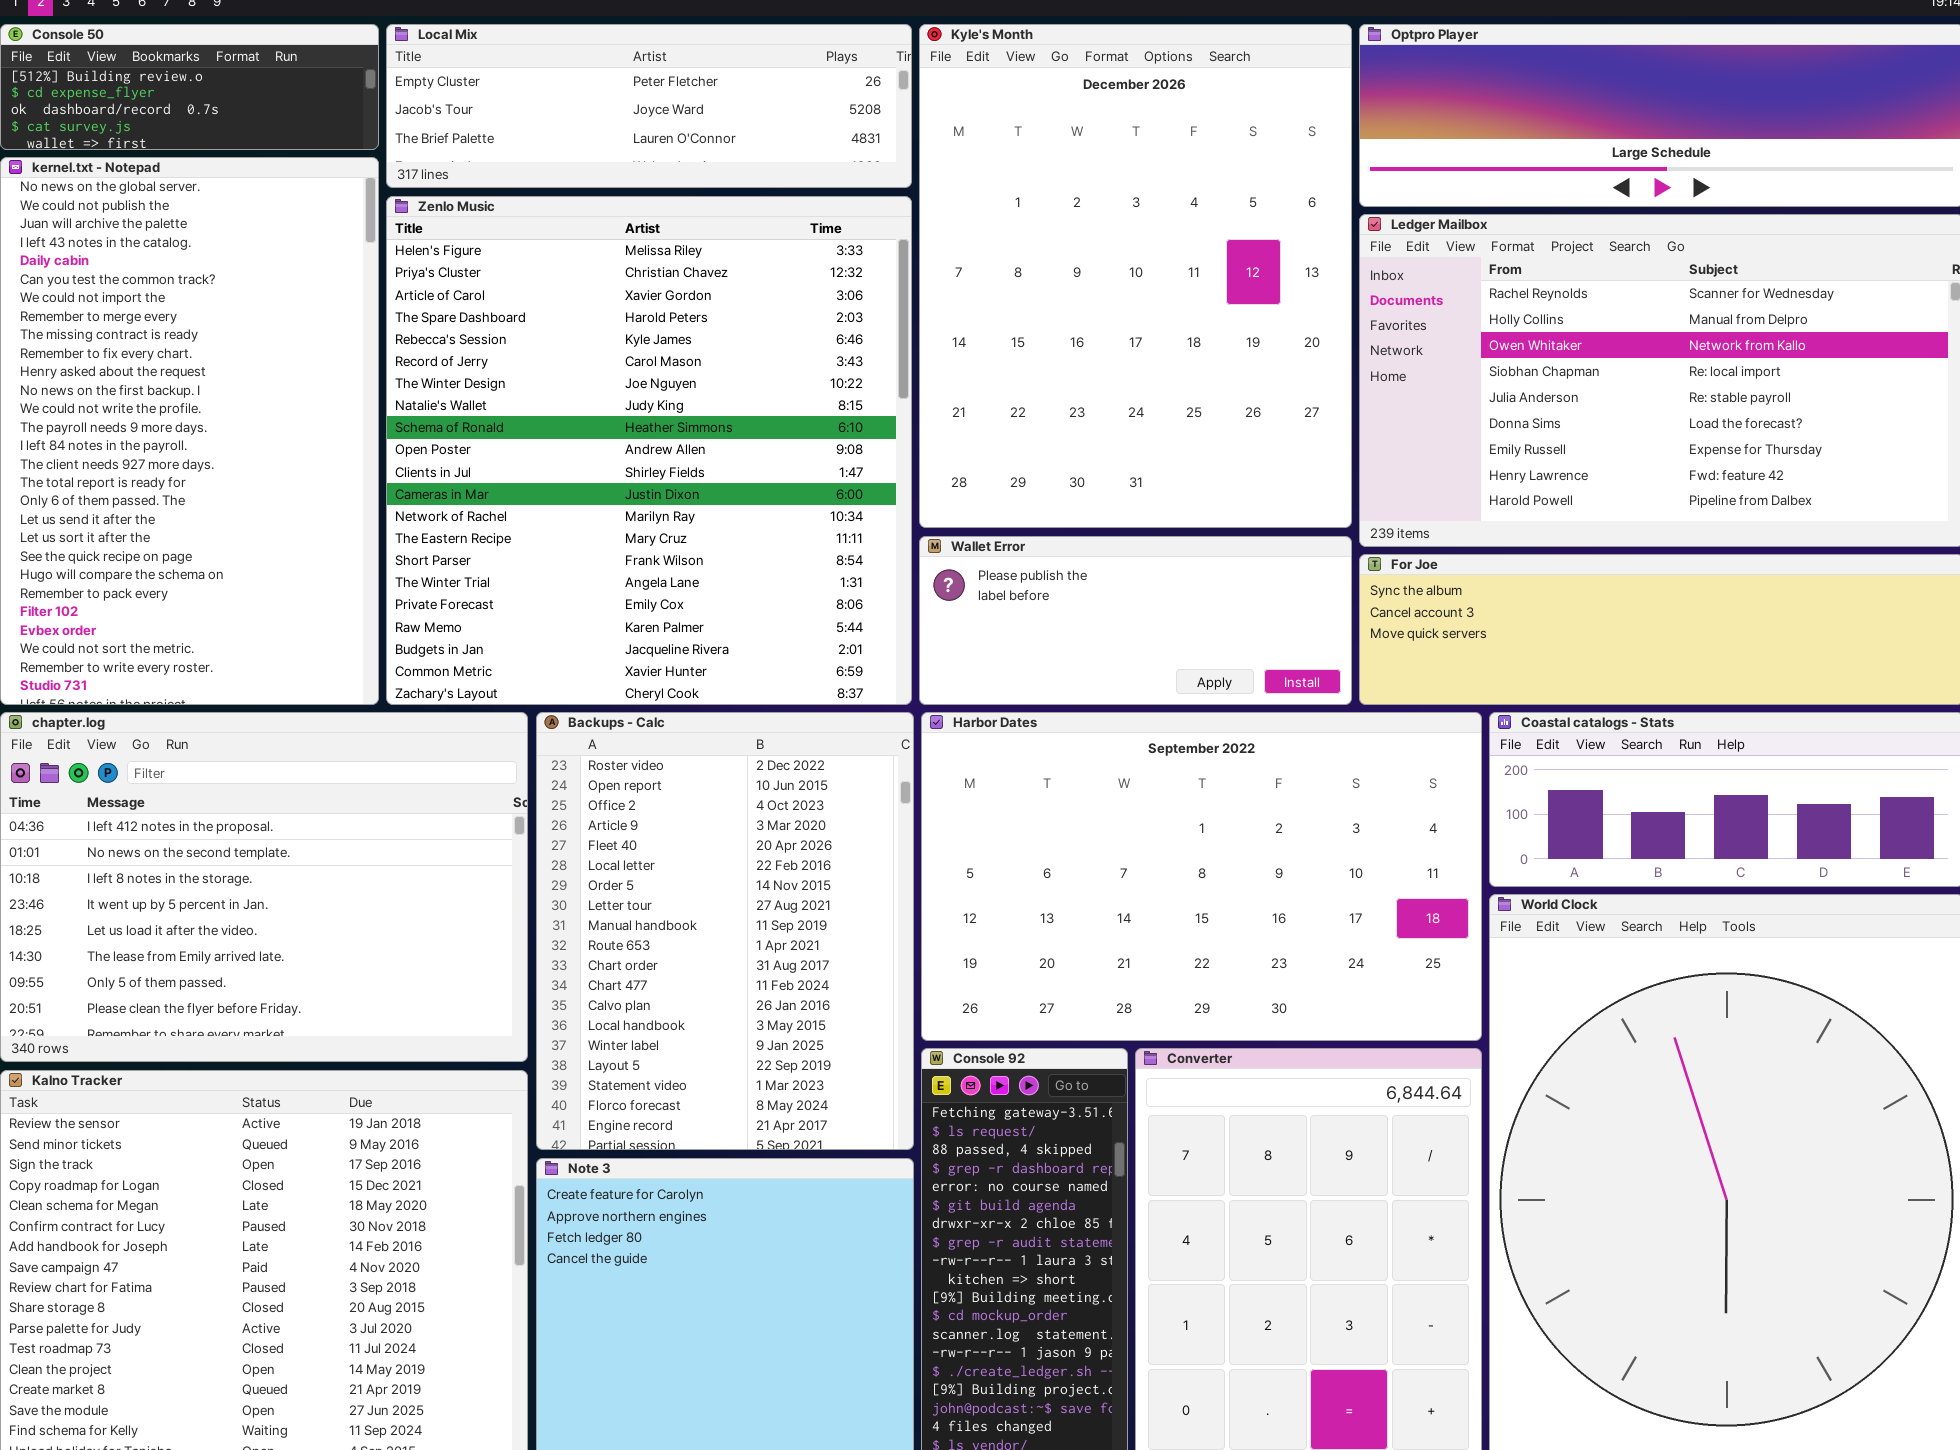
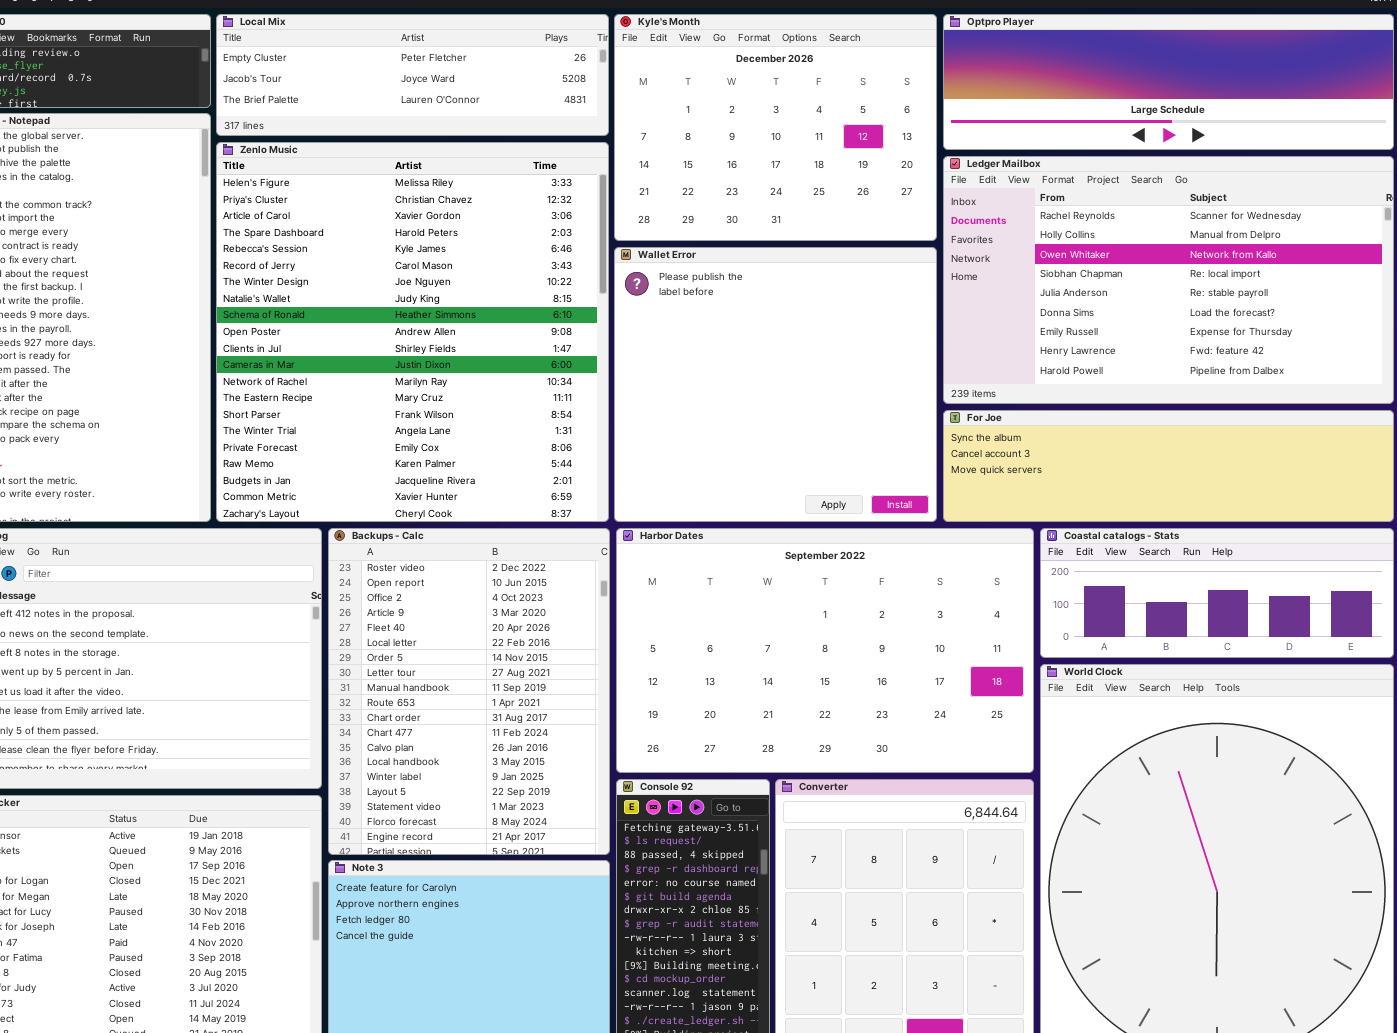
Kyle's Month: [919,24,1352,528] -> [614,14,937,241], resized
Wallet Error: [919,536,1352,705] -> [614,247,937,522], resized

